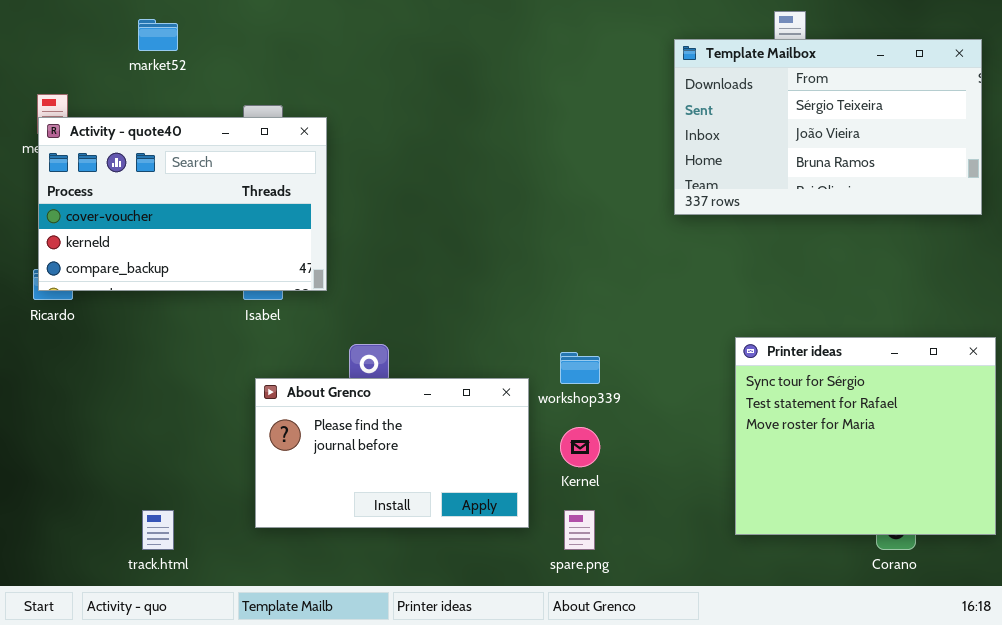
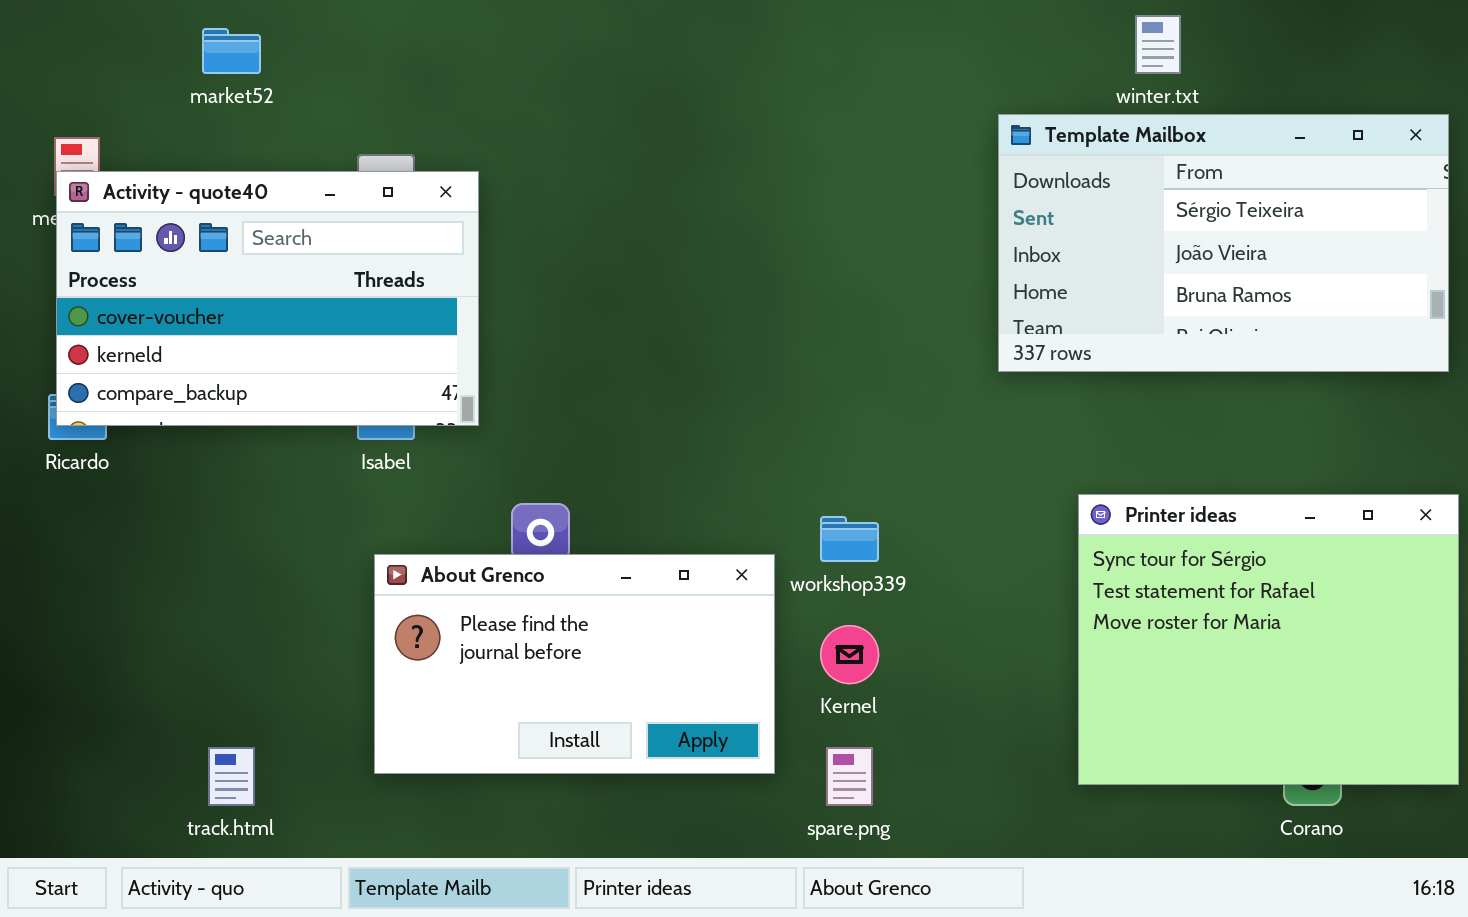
Template Mailbox: [674,39,982,215] -> [998,114,1449,372], moved

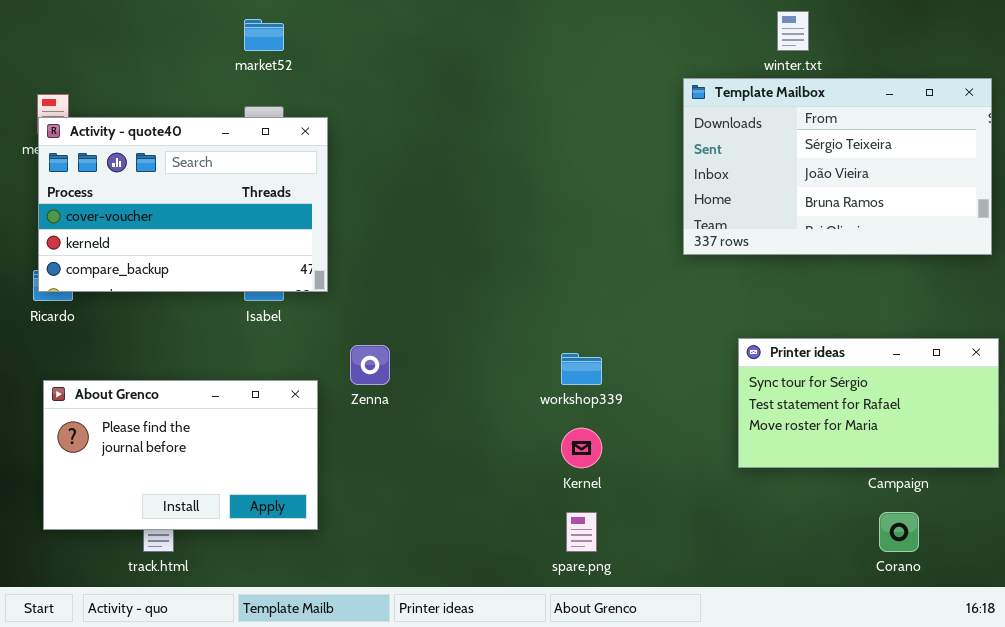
market52: [202,28,261,74] -> [244,19,284,51], moved
Printer ideas: [1078,494,1459,785] -> [738,338,999,468], resized
About Grenco: [374,554,775,774] -> [43,380,318,530], moved

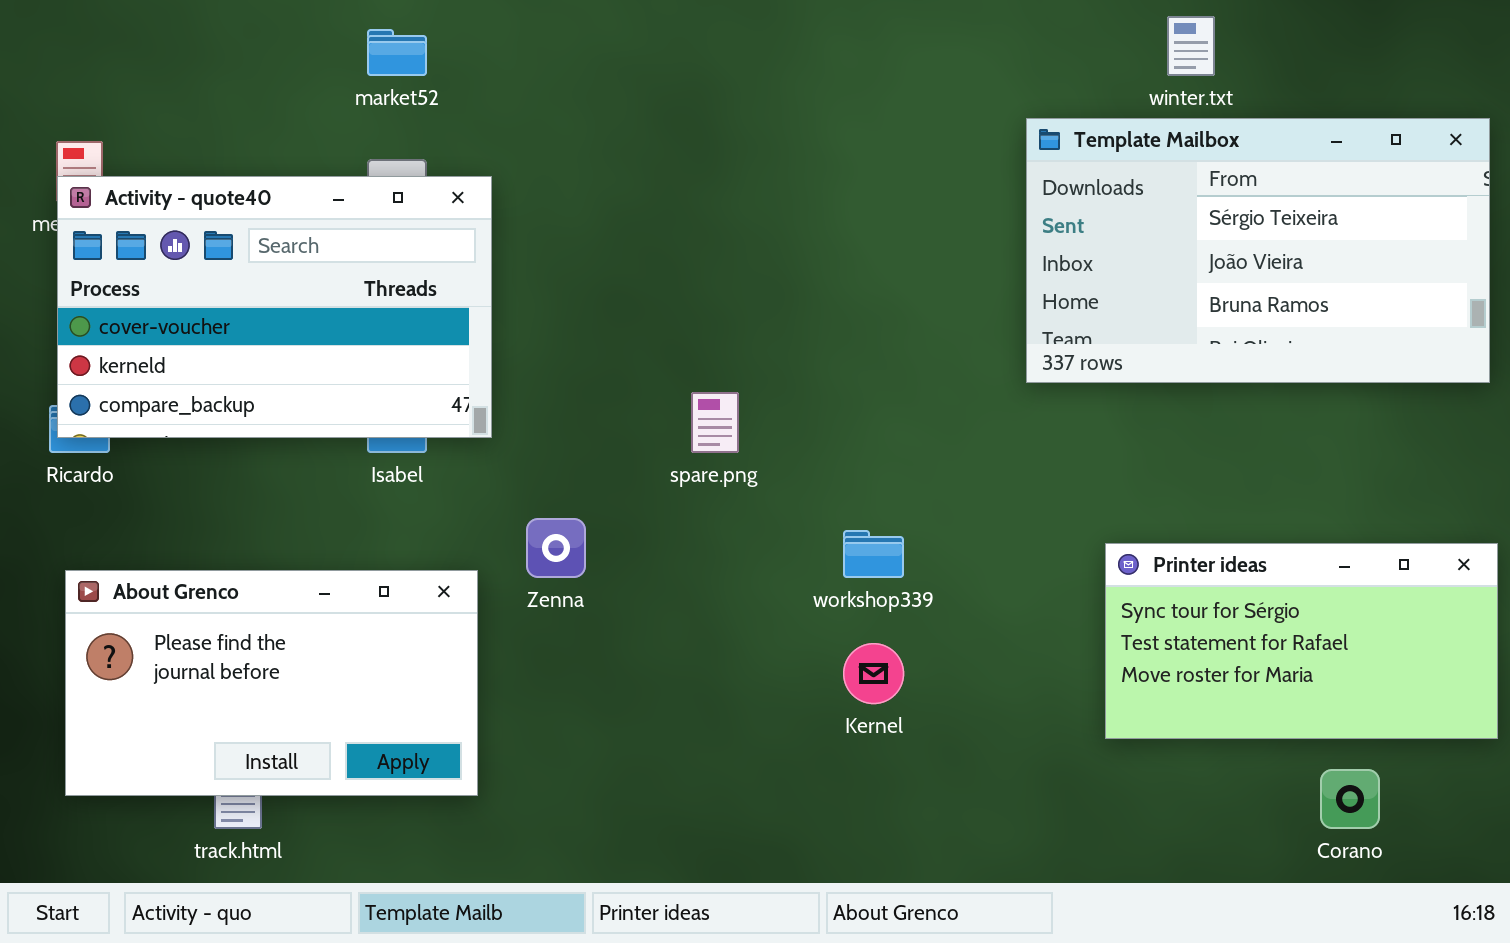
Printer ideas: [738,338,999,468] -> [1105,543,1498,739], moved
spare.png: [566,512,597,552] -> [691,392,739,453], moved

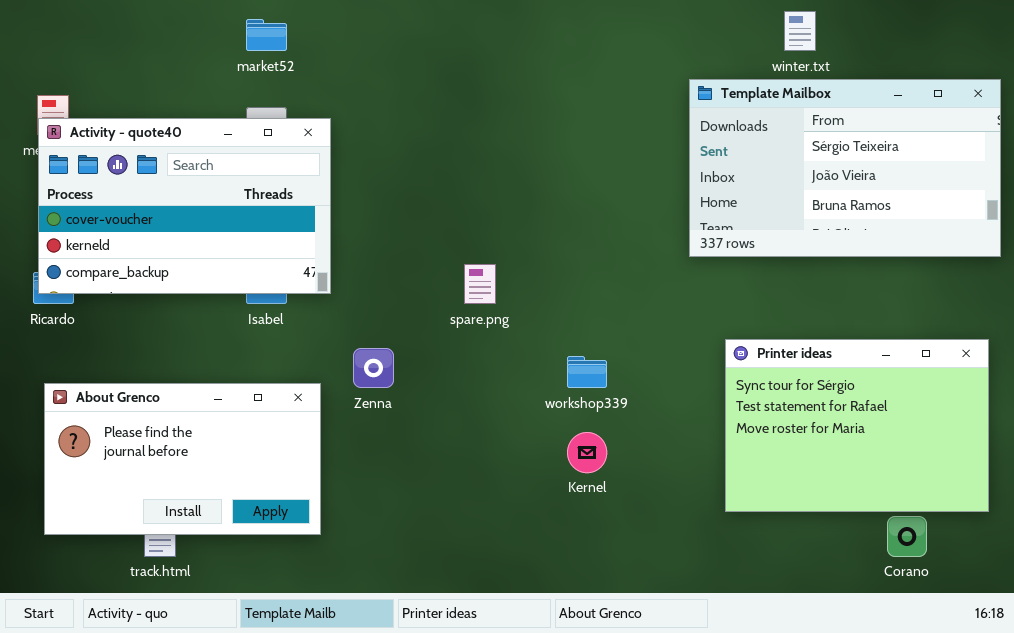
Printer ideas: [1105,543,1498,739] -> [725,339,989,512], moved, resized

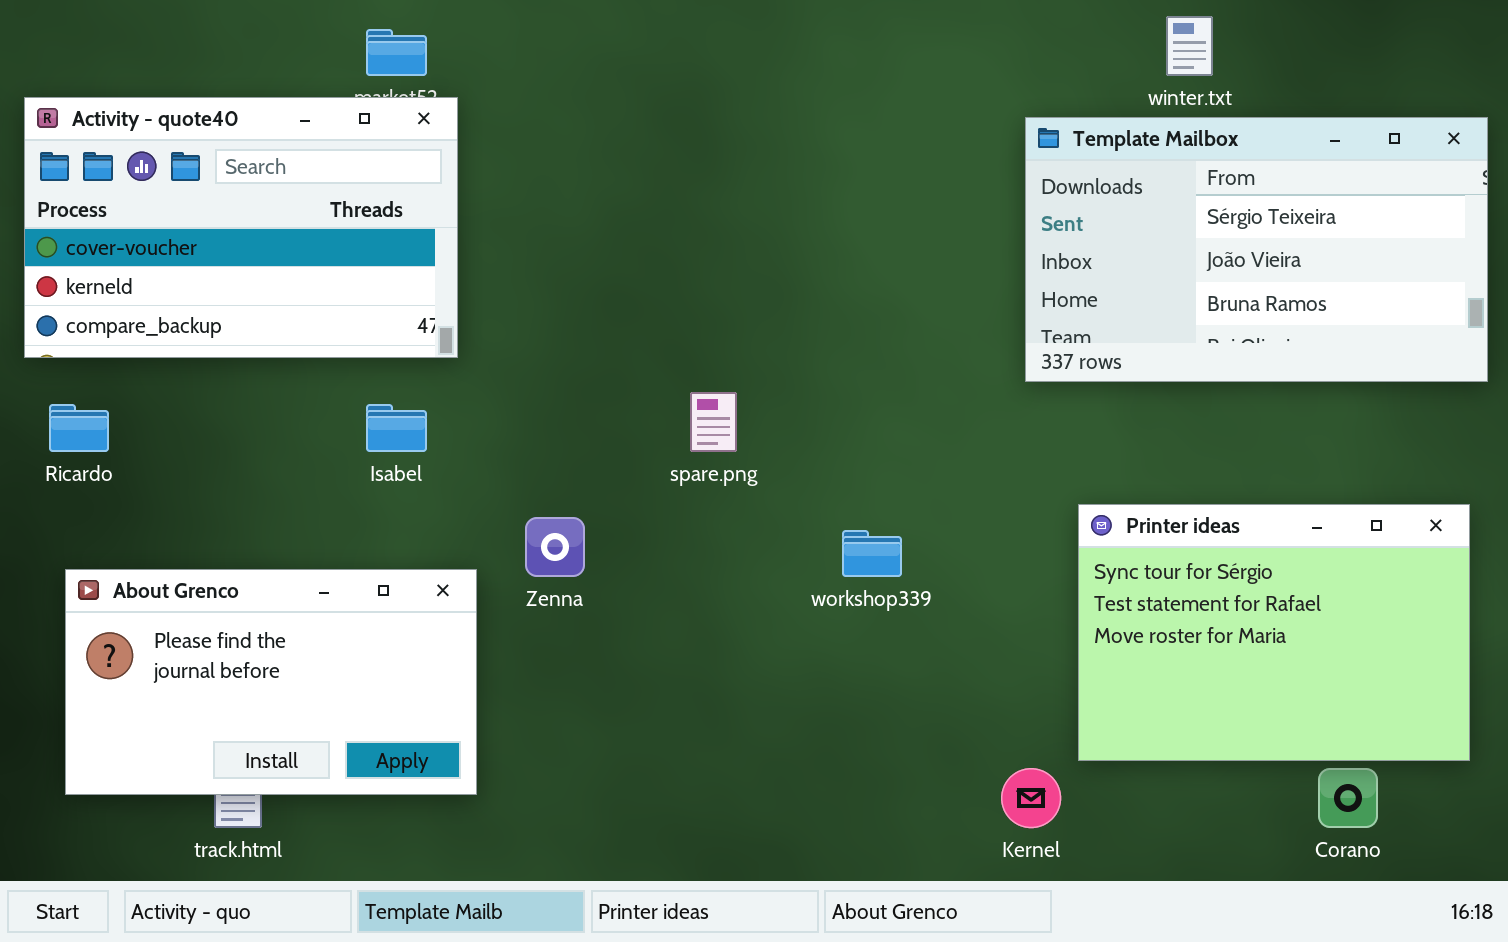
Activity - quote40: [38,118,331,294] -> [24,97,458,358], moved
Kernel: [567,432,607,473] -> [1001,768,1061,828], moved

